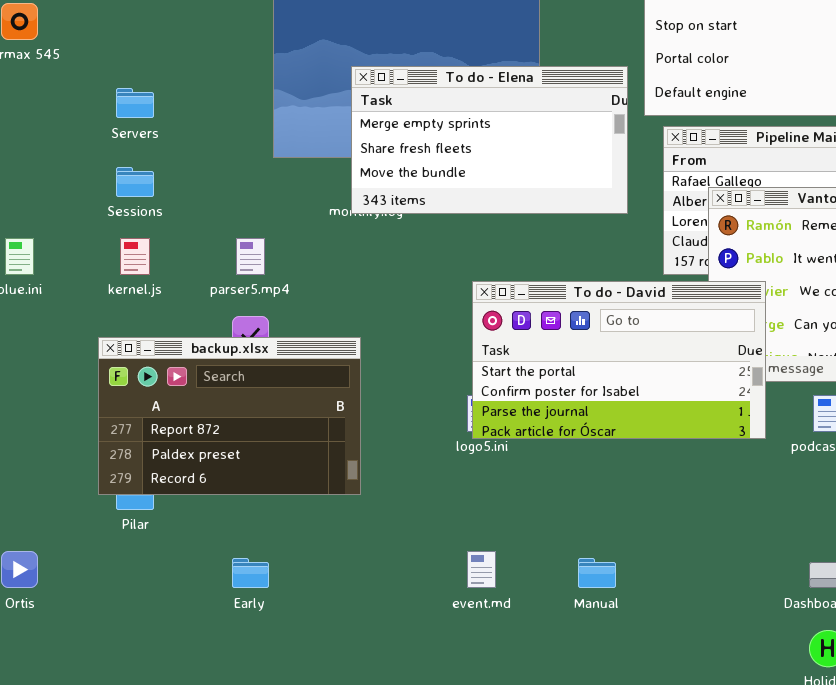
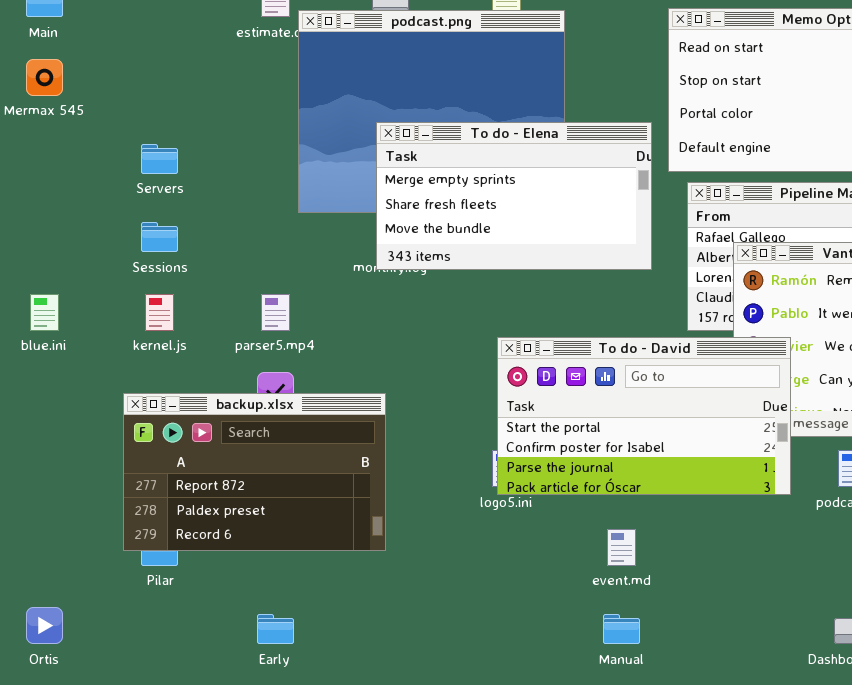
event.md: [467,551,496,588] -> [607,529,636,566], moved

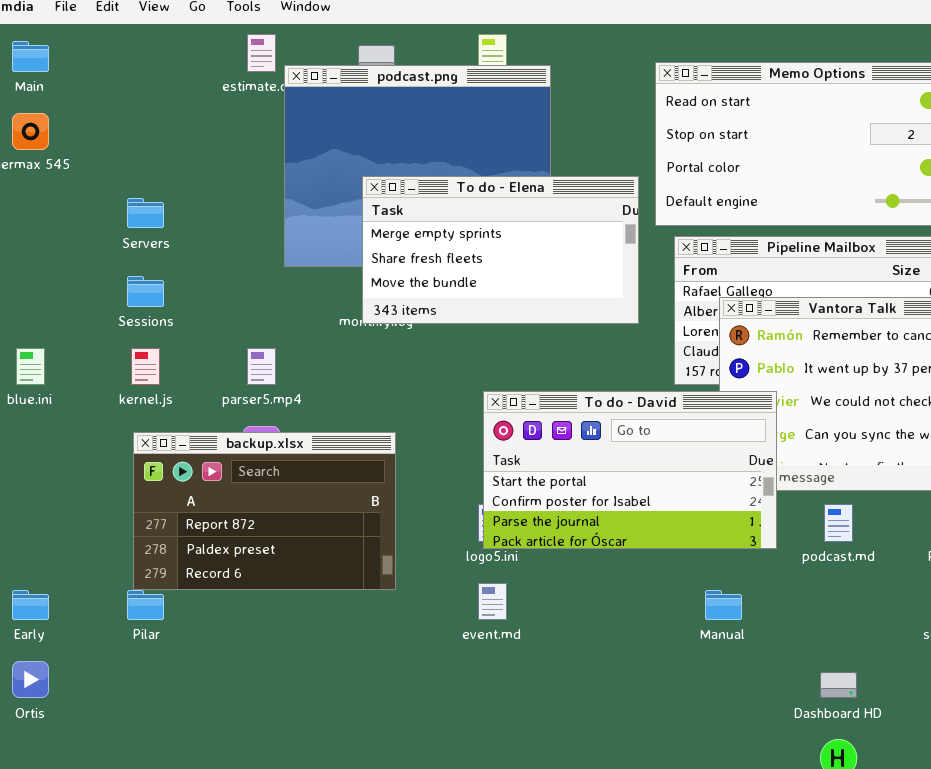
backup.xlsx: [123,393,386,551] -> [133,432,396,590], moved
event.md: [607,529,636,566] -> [478,583,507,620], moved
Early: [257,614,294,644] -> [12,590,49,620], moved
Manual: [603,614,640,644] -> [705,590,742,620], moved

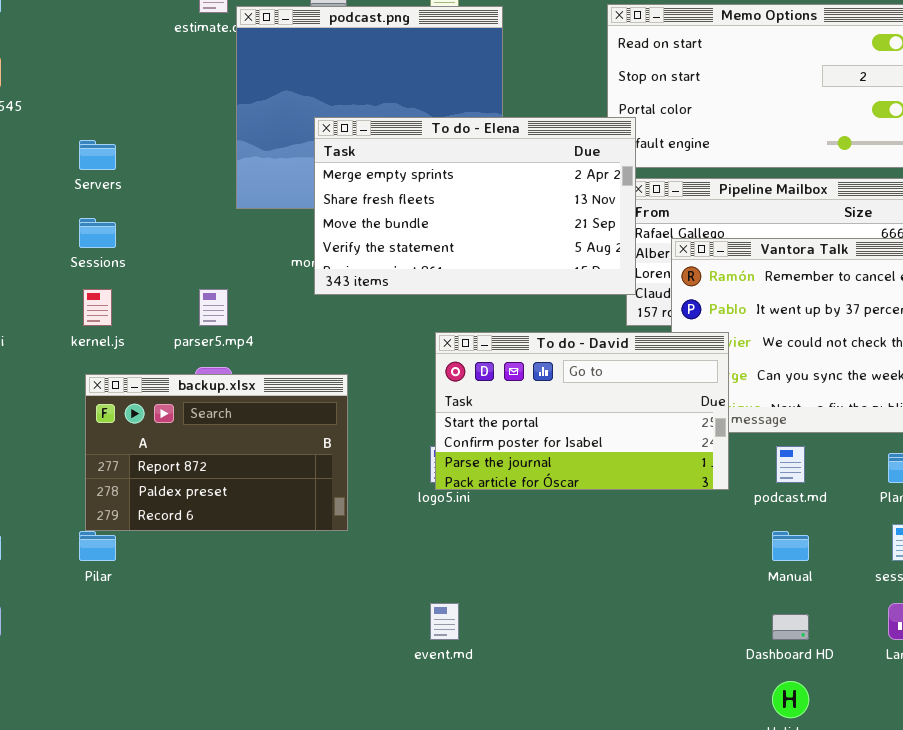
To do - Elena: [362,176,639,324] -> [314,117,636,295], resized
event.md: [478,583,507,620] -> [430,603,459,640], moved
Manual: [705,590,742,620] -> [772,531,809,561], moved

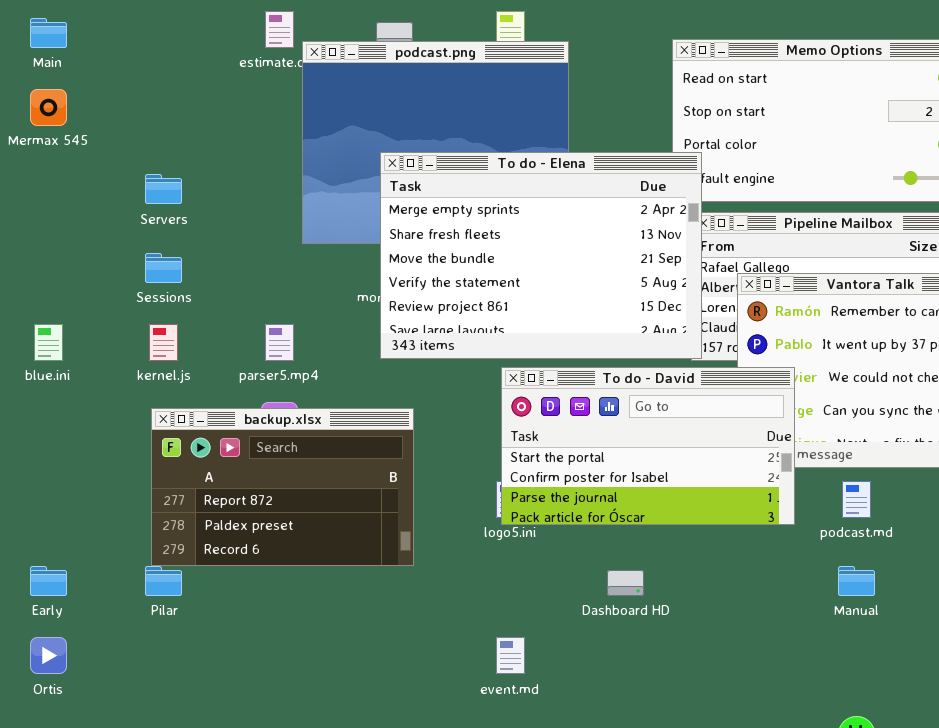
To do - Elena: [314,117,636,295] -> [380,152,702,359], resized
Dashboard HD: [772,614,809,640] -> [607,570,644,596], moved

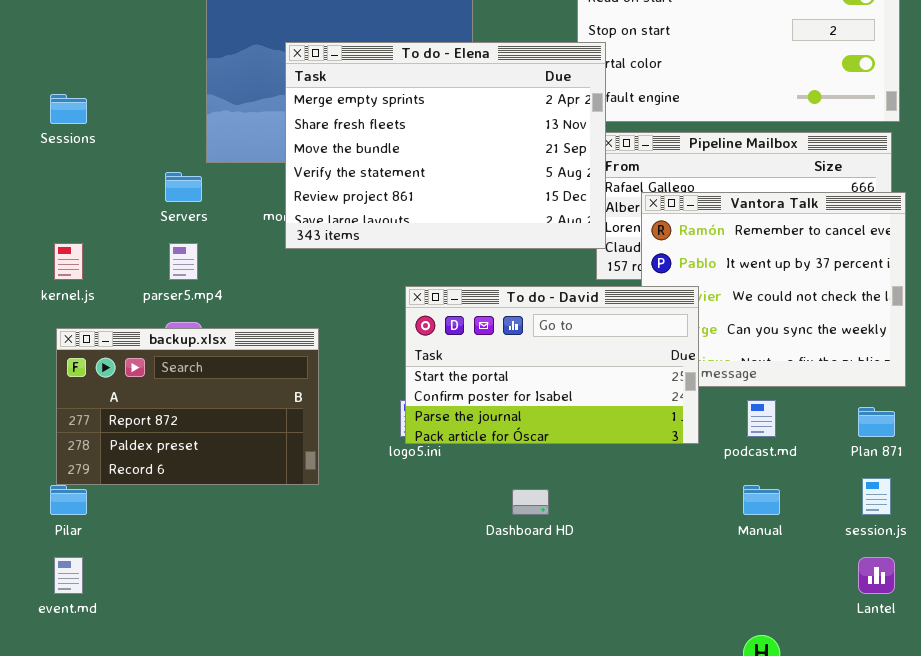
To do - Elena: [380,152,702,359] -> [285,42,606,249], moved
Servers: [145,174,182,204] -> [165,172,202,202], moved
Sessions: [145,253,182,283] -> [50,94,87,124], moved
event.md: [496,637,525,674] -> [54,557,83,594], moved

